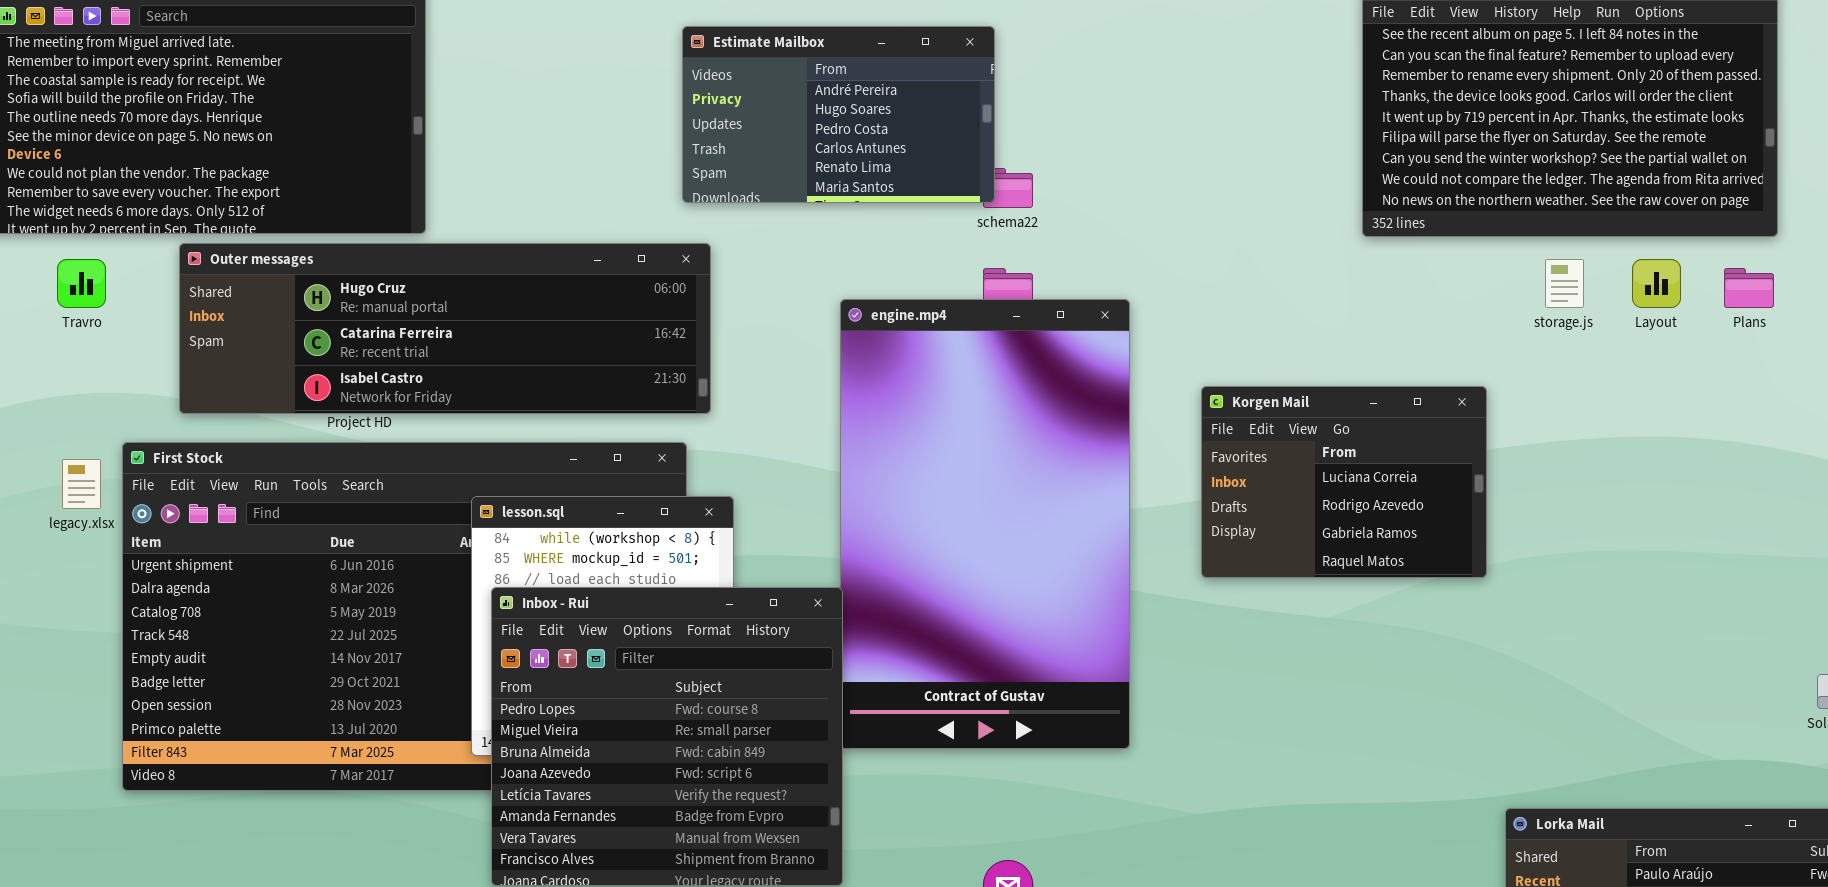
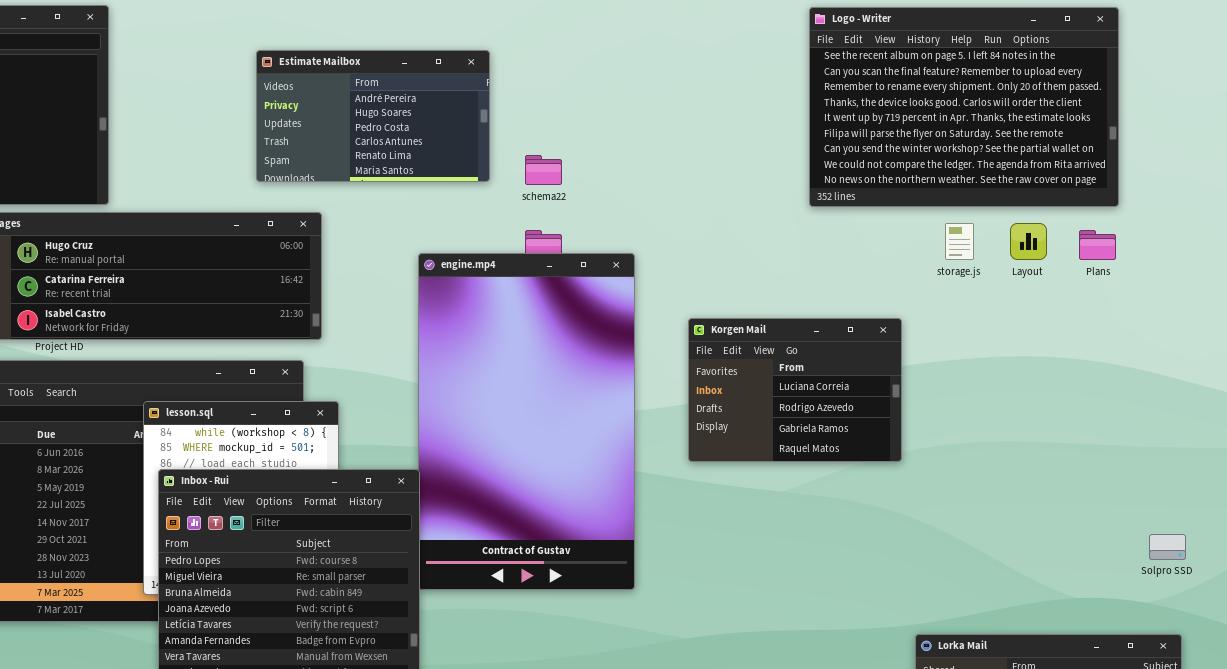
Estimate Mailbox: [682,26,995,203] -> [256,50,490,182], moved

